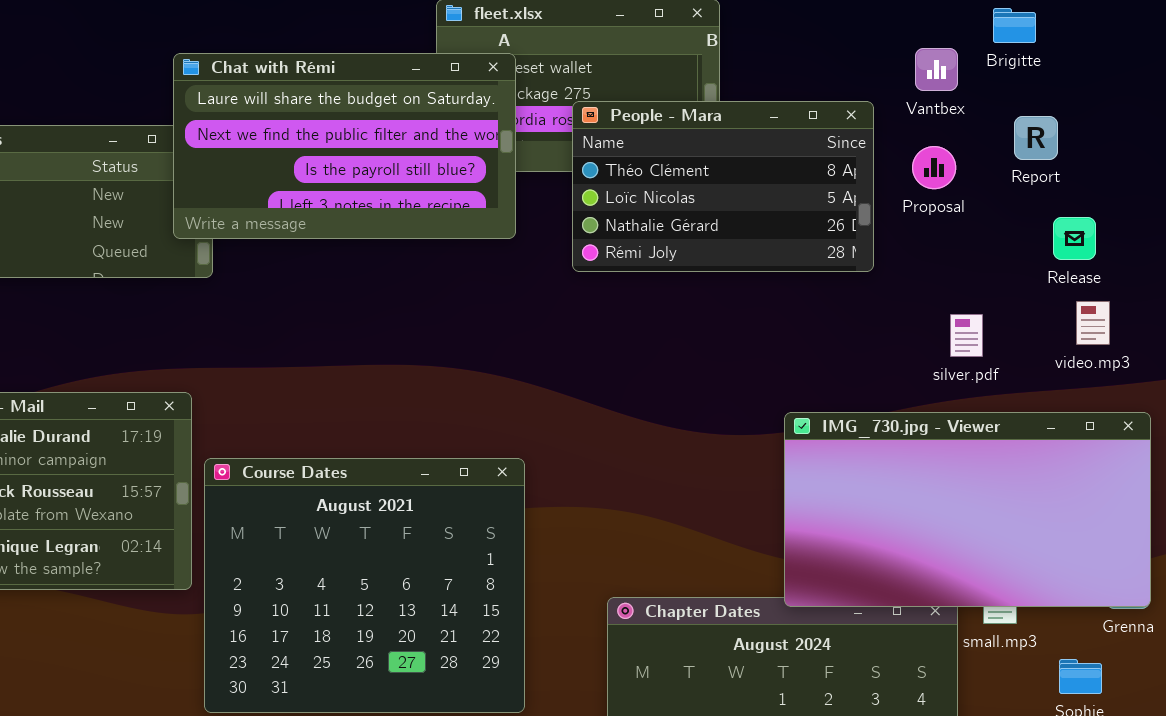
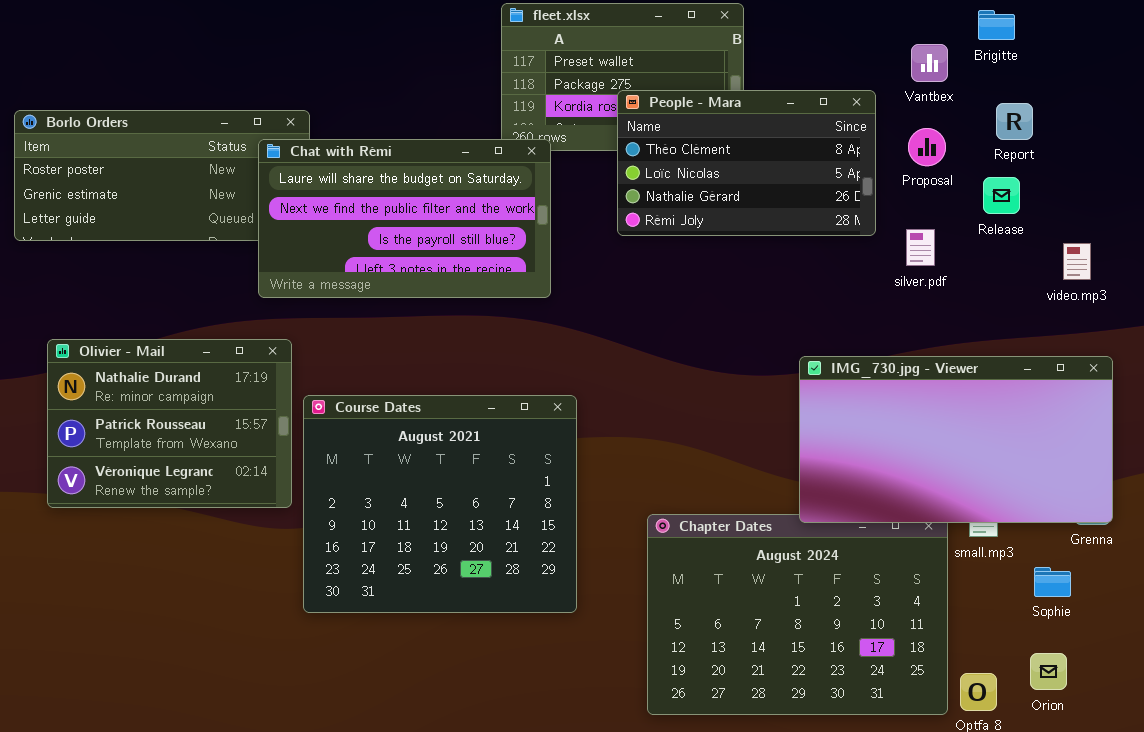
Chat with Rémi: [173,53,516,239] -> [258,139,551,298], moved
Release: [1053,217,1096,260] -> [983,177,1020,214], moved
video.mp3: [1076,301,1110,345] -> [1063,243,1091,280], moved
silver.pdf: [950,314,983,357] -> [906,229,935,266], moved

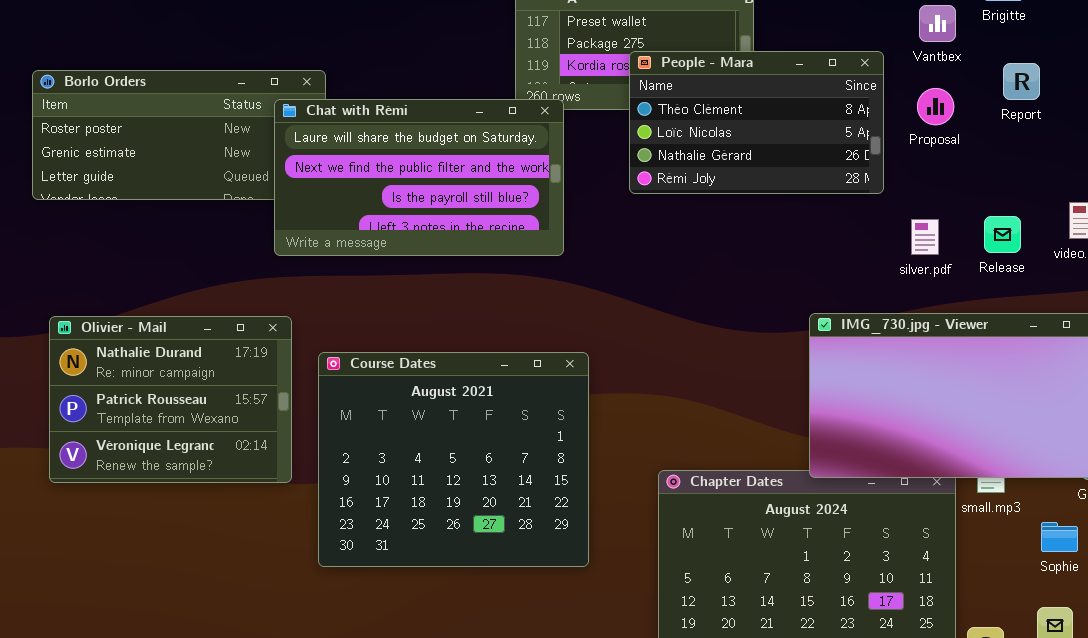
Release: [983,177,1020,214] -> [984,216,1021,253], moved
silver.pdf: [906,229,935,266] -> [911,219,939,255], moved
Olivier - Mail: [47,339,292,508] -> [49,316,292,483], moved

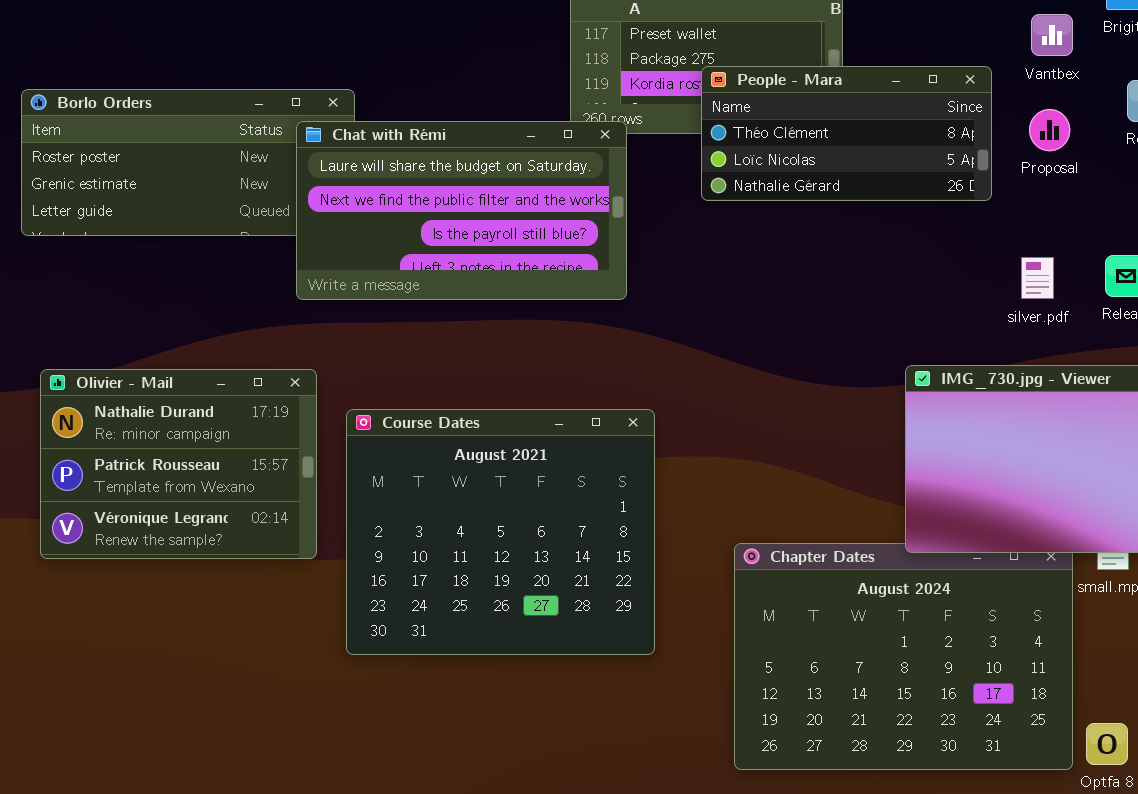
People - Mara: [629,51,884,194] -> [701,66,992,201], resized

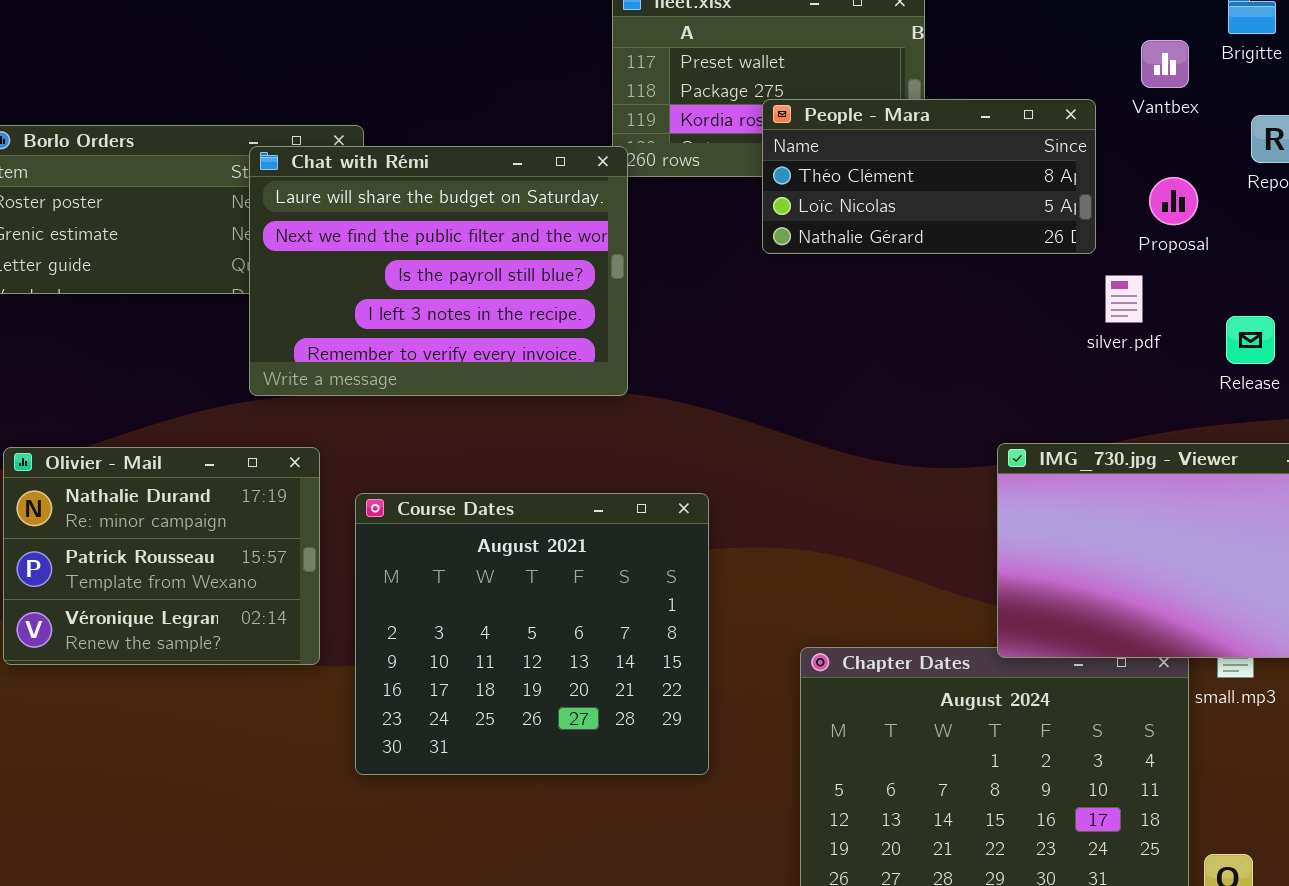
Proposal: [1029,109,1070,151] -> [1149,177,1198,225], moved
Chat with Rémi: [296,121,627,300] -> [249,146,628,396], moved, resized
silver.pdf: [1021,257,1054,299] -> [1105,275,1143,323], moved

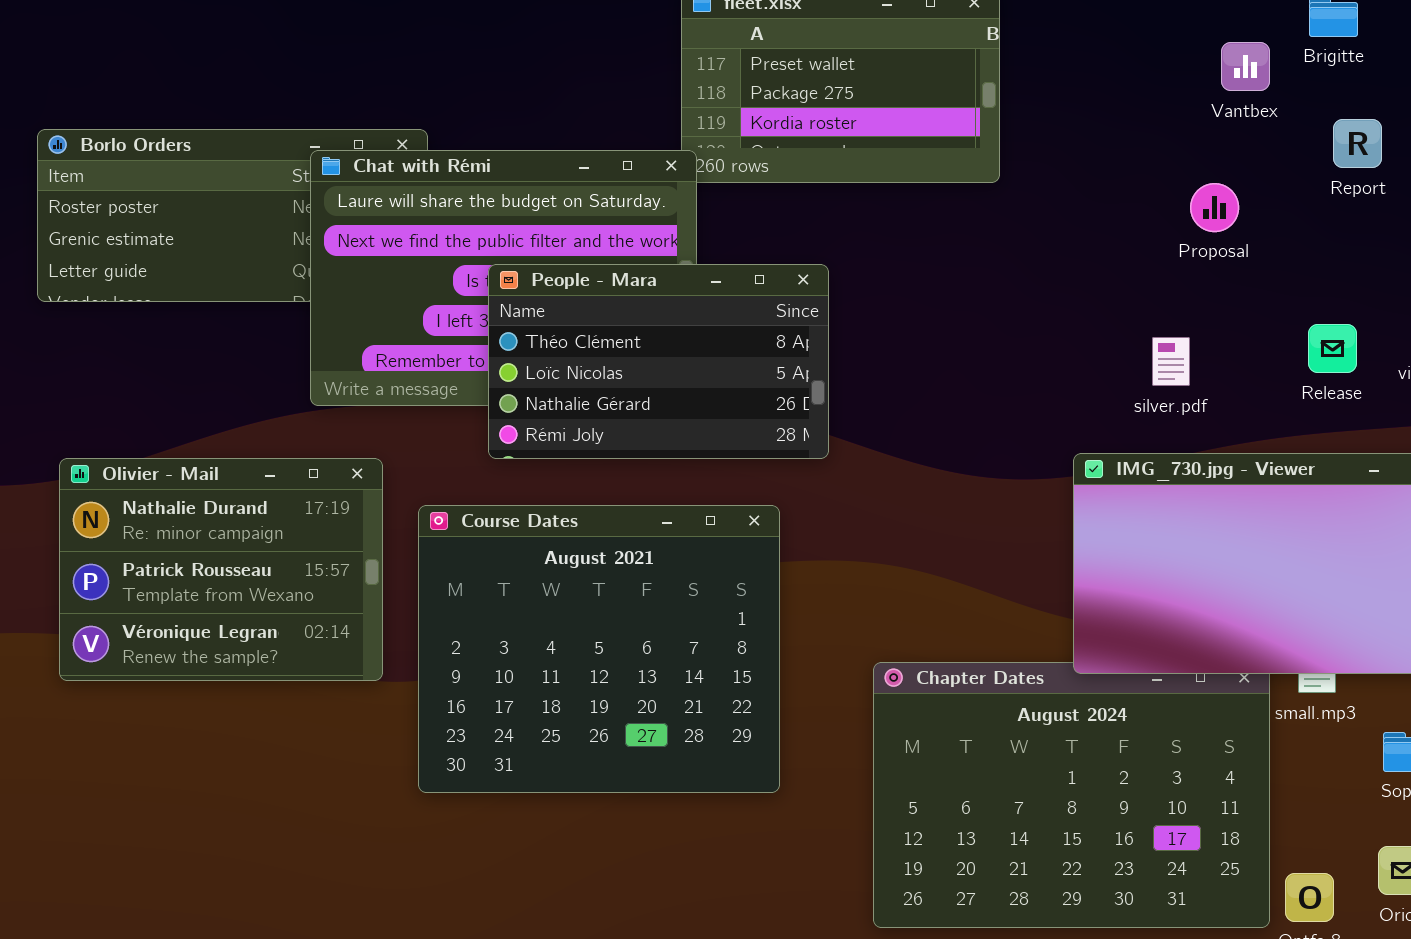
People - Mara: [762,99,1096,254] -> [488,264,829,459], moved, resized
Proposal: [1149,177,1198,225] -> [1190,183,1239,232], moved
silver.pdf: [1105,275,1143,323] -> [1152,337,1190,386], moved

